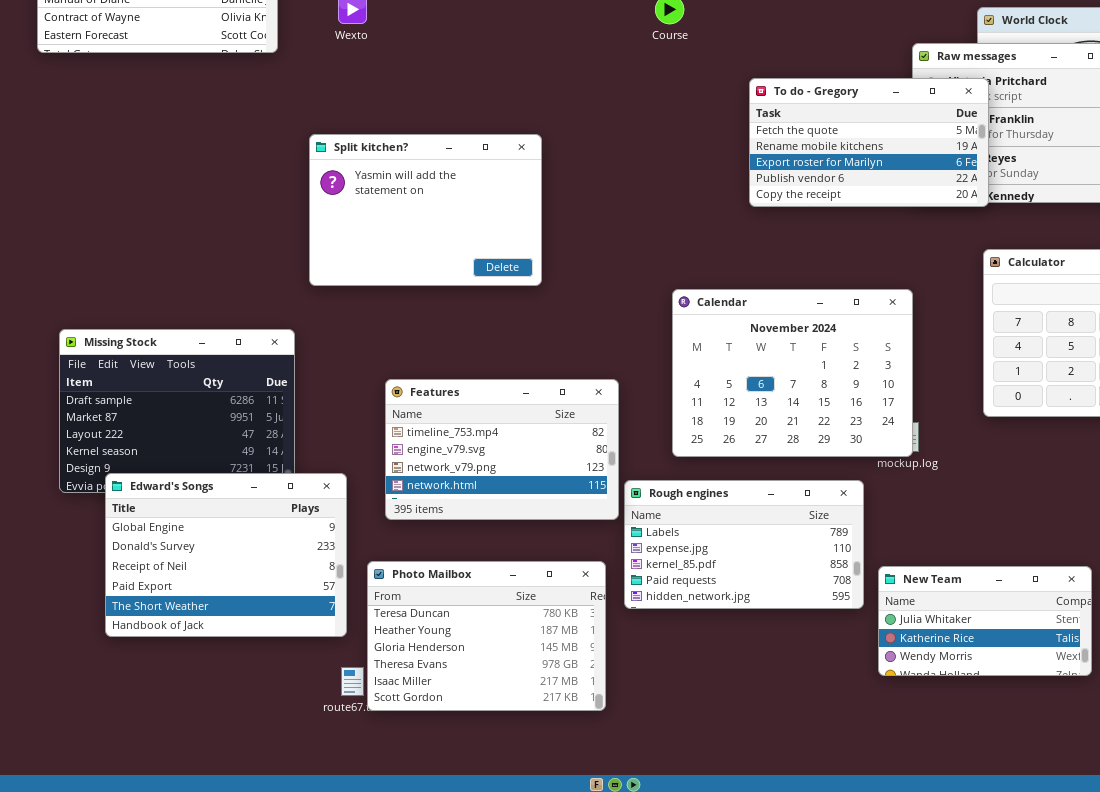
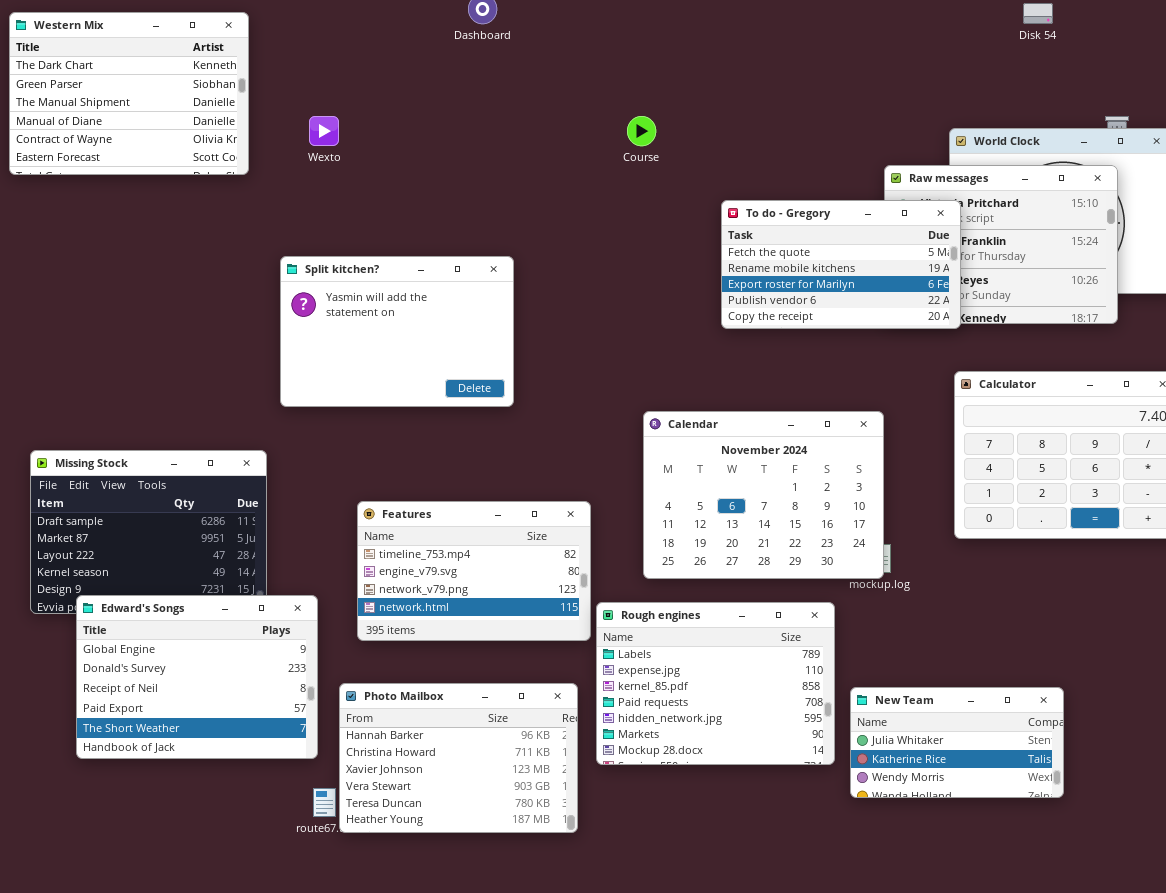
Rough engines: [624,480,864,609] -> [596,602,835,765], resized
Photo Mailbox: [367,561,606,711] -> [339,683,578,833], scrolled up 4 rows

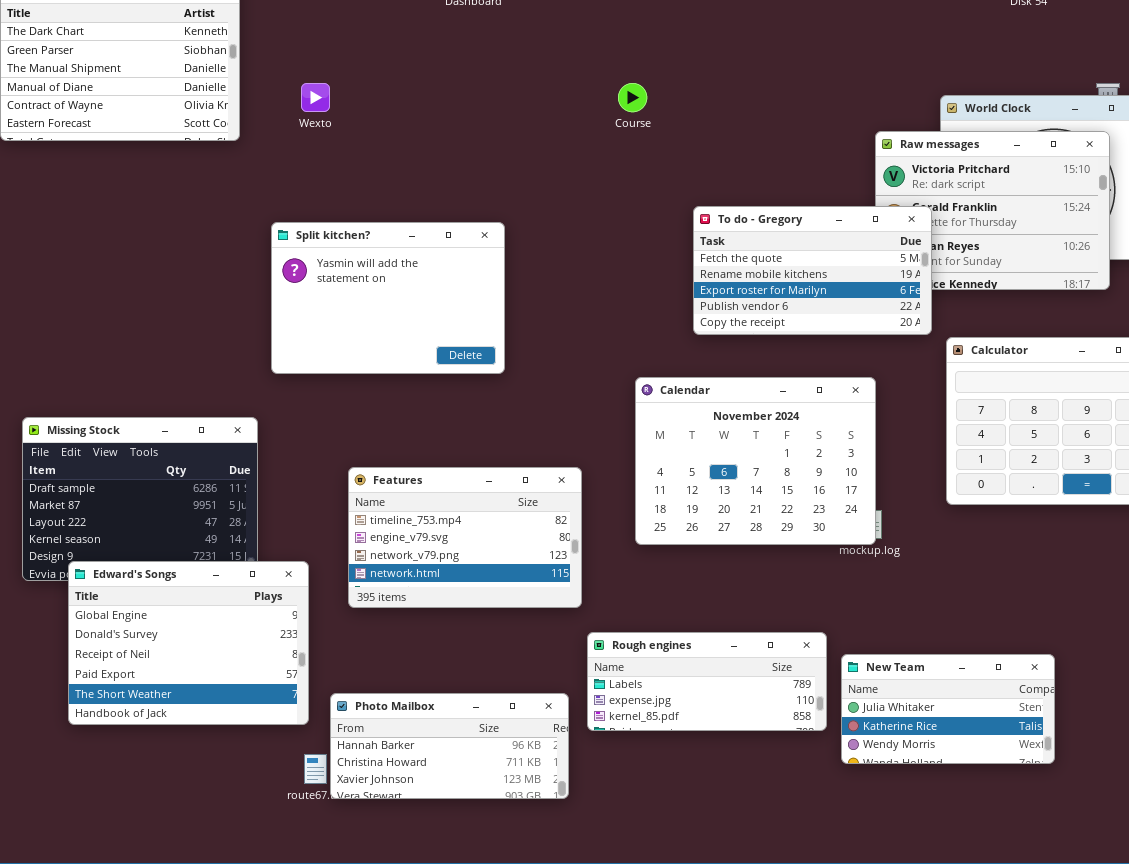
To do - Gregory: [721,200,961,329] -> [693,206,932,335], moved
Rough engines: [596,602,835,765] -> [587,632,827,731], resized
Photo Mailbox: [339,683,578,833] -> [330,693,569,799], resized

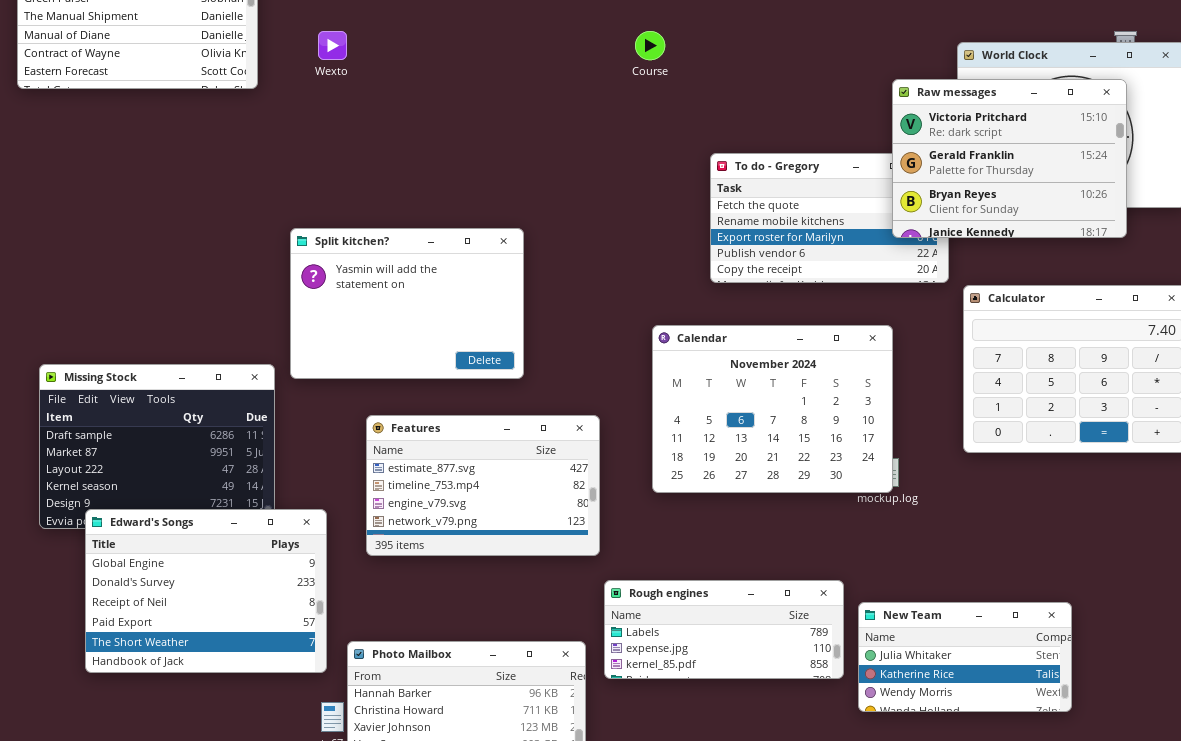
Raw messages: [875,131,1110,290] -> [892,79,1127,238], raised
Split kitchen?: [271,222,505,374] -> [290,228,524,379], moved
Features: [348,467,582,608] -> [366,415,600,556], scrolled up 1 row

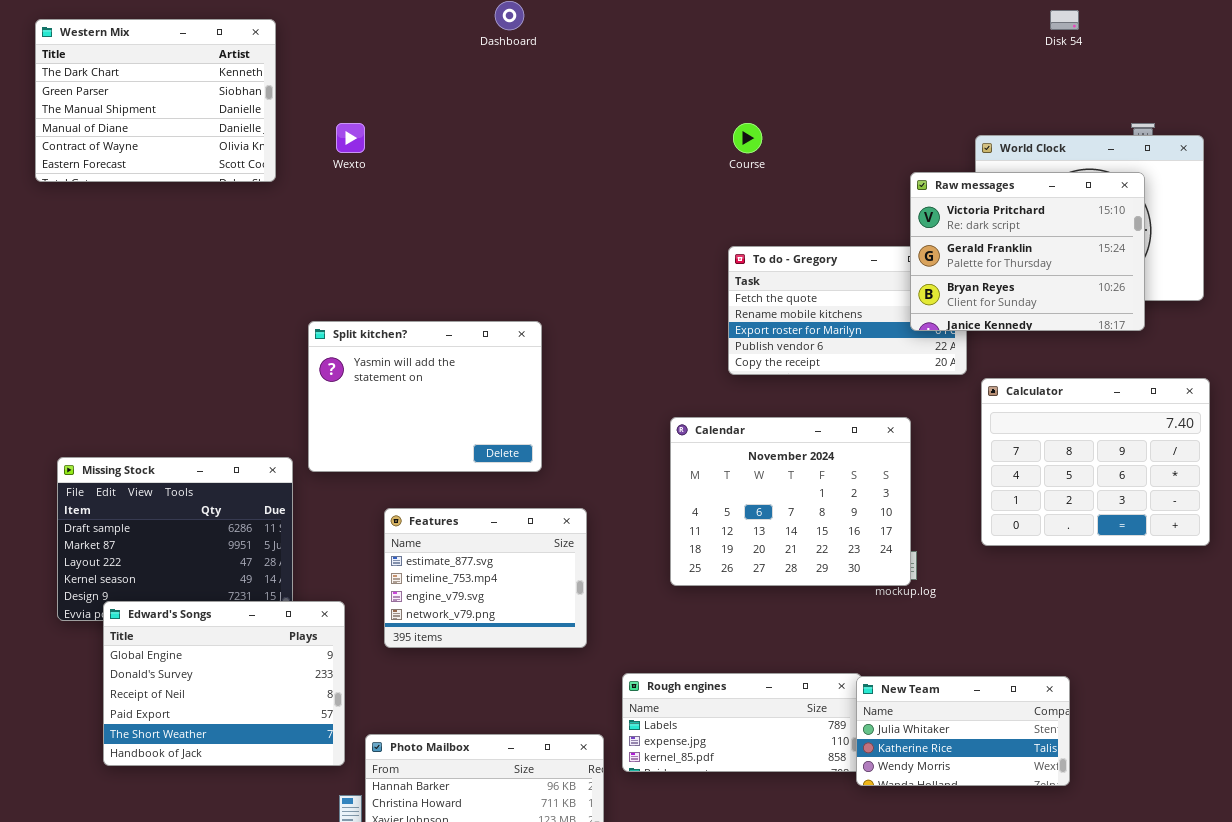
Course: [635,31,665,60] -> [733,123,762,153], moved
Features: [366,415,600,556] -> [384,508,587,648], resized
New Team: [858,602,1072,712] -> [856,676,1070,786], moved

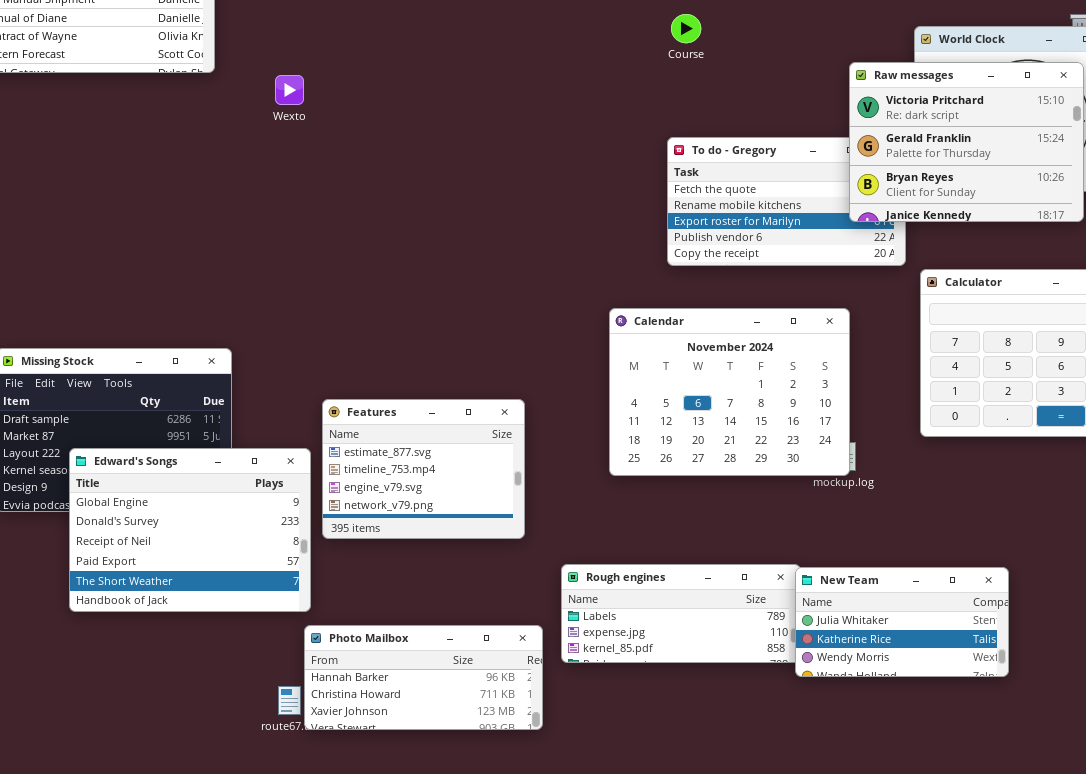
Wexto: [336,123,365,153] -> [275,75,304,105], moved
Split kitchen?: [308,321,542,472] -> none, closed
Edward's Songs: [103,601,345,766] -> [69,448,311,612], moved

